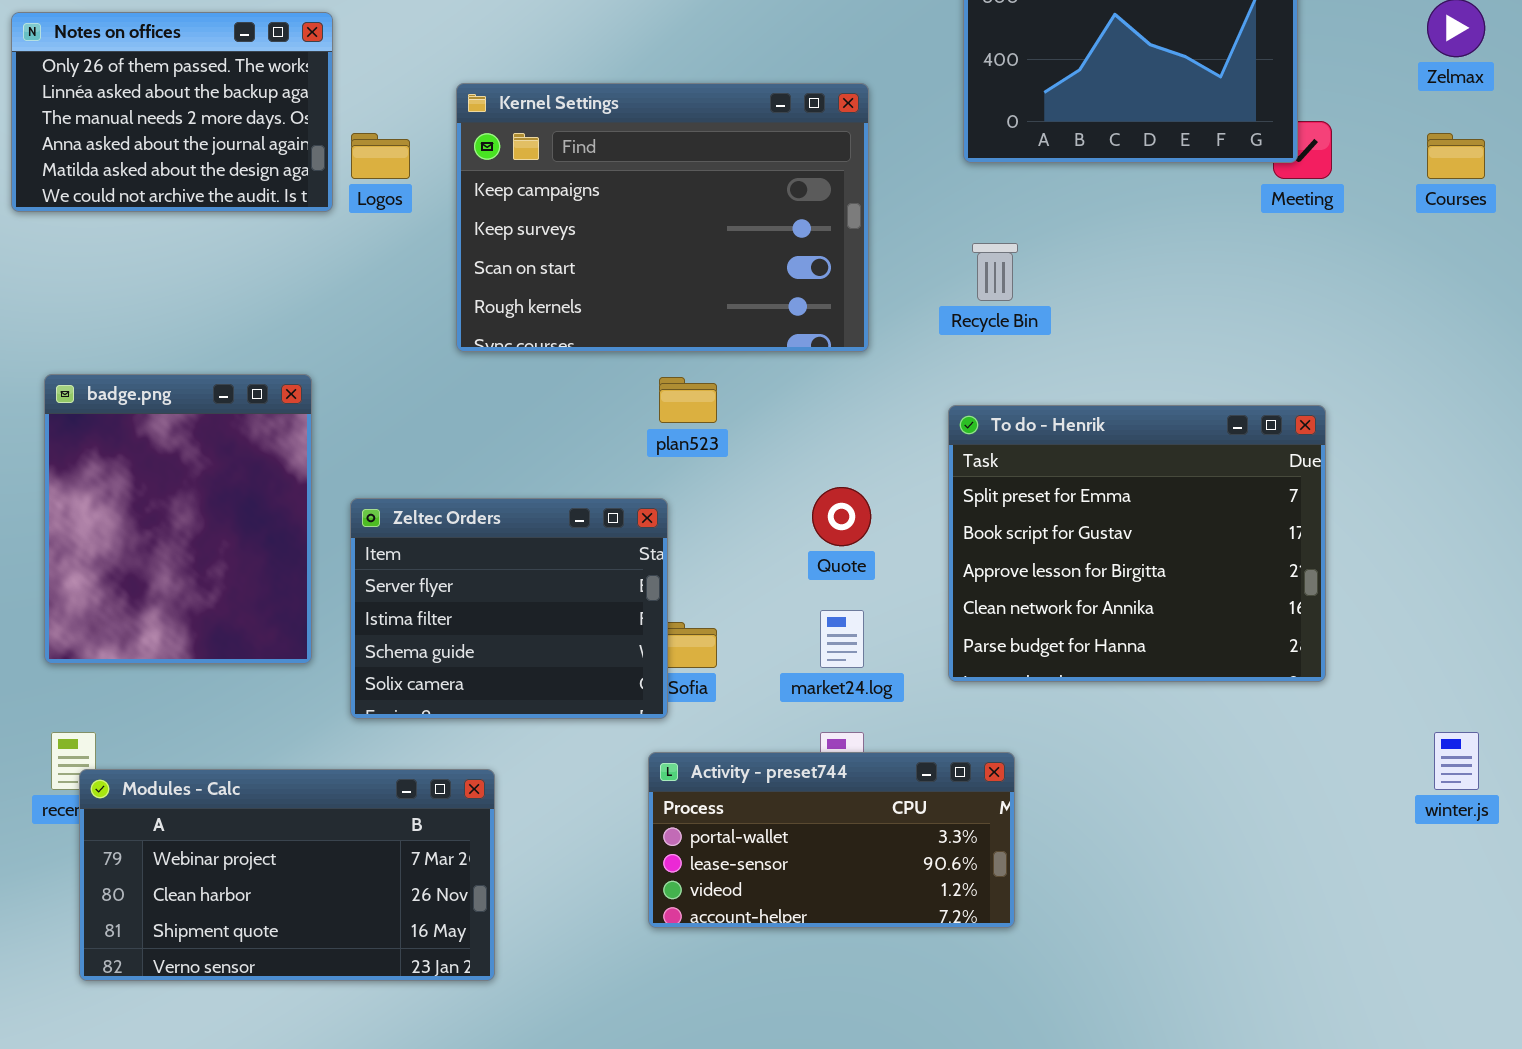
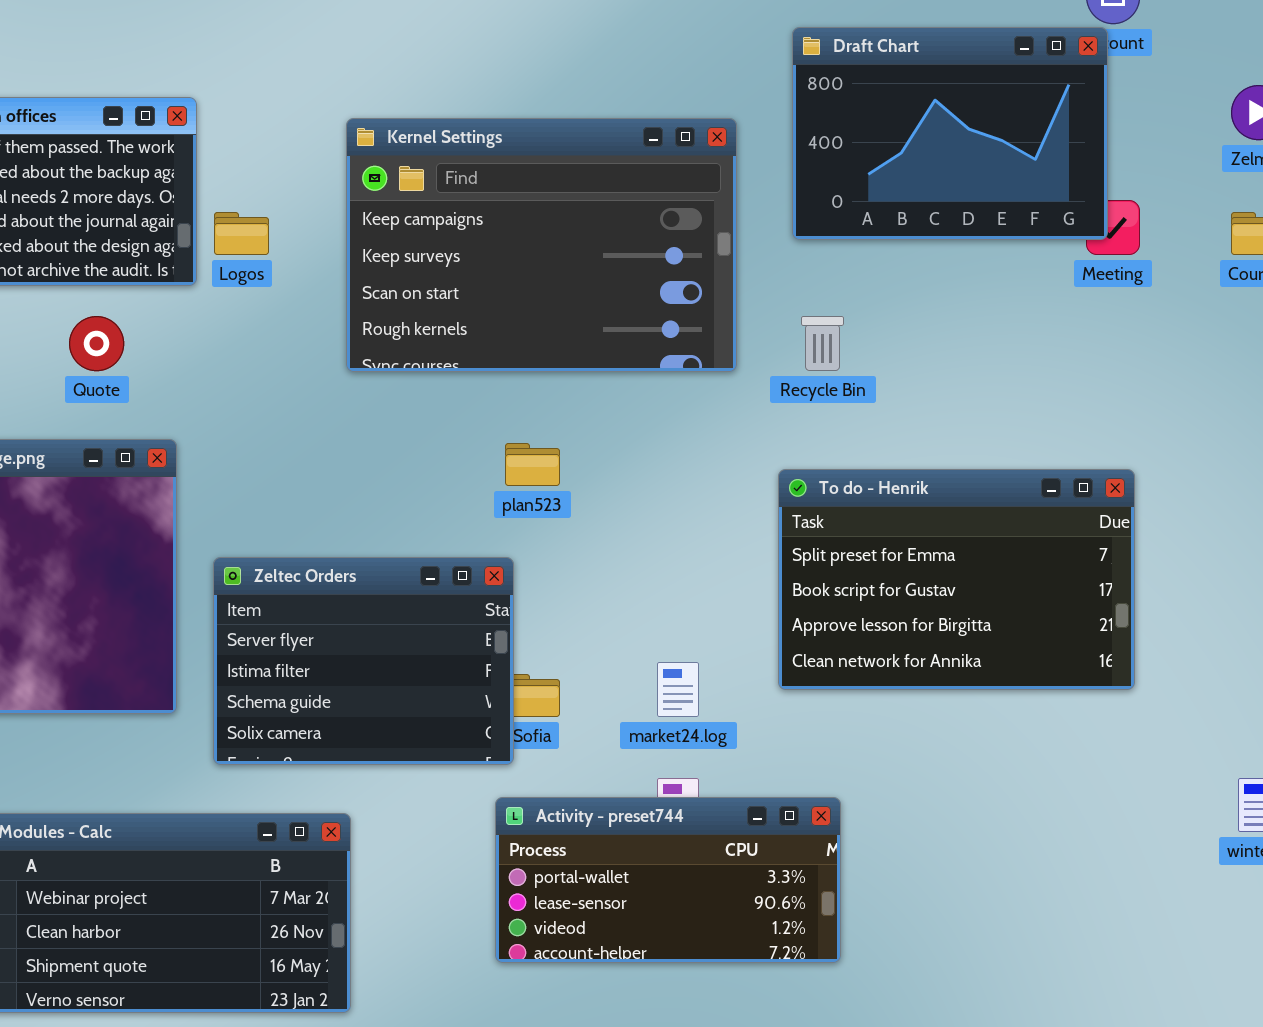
Kernel Settings: [456,83,869,352] -> [346,118,737,372], moved
To do - Henrik: [948,405,1326,682] -> [778,469,1135,690], resized
Quote: [812,487,871,546] -> [69,316,124,371], moved

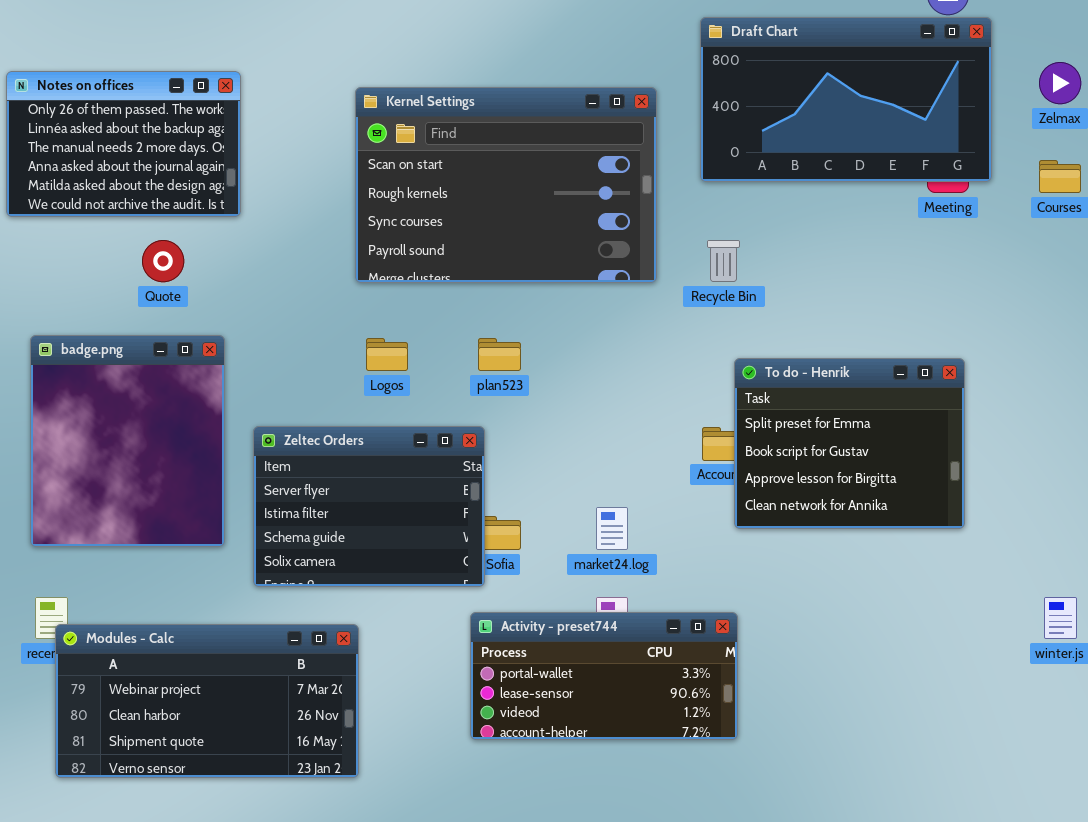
Draft Chart: [792,27,1108,240] -> [700,17,992,182], resized
Kernel Settings: [346,118,737,372] -> [355,87,657,283], scrolled down 2 rows
Logos: [214,212,269,255] -> [366,338,408,371], moved
To do - Henrik: [778,469,1135,690] -> [734,358,965,529], resized

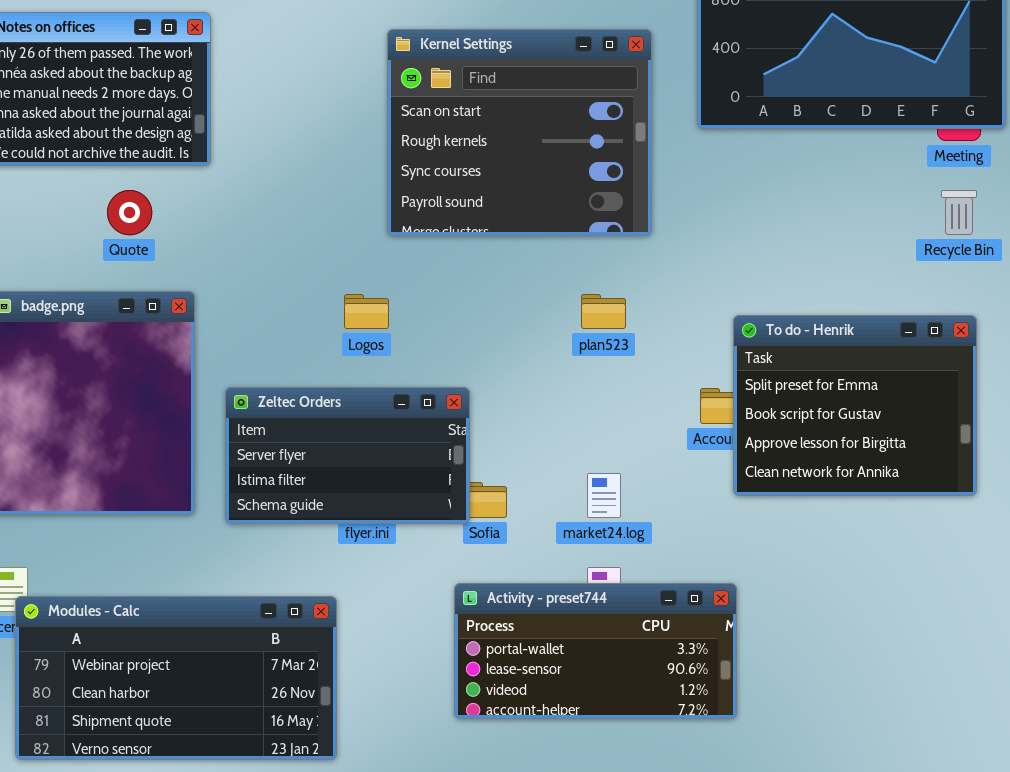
Kernel Settings: [355,87,657,283] -> [387,29,652,236], resized
Recycle Bin: [707,240,740,282] -> [941,190,977,235], moved
plan523: [478,338,521,371] -> [581,294,626,329], moved
Zeltec Orders: [253,426,485,587] -> [225,387,470,524], resized

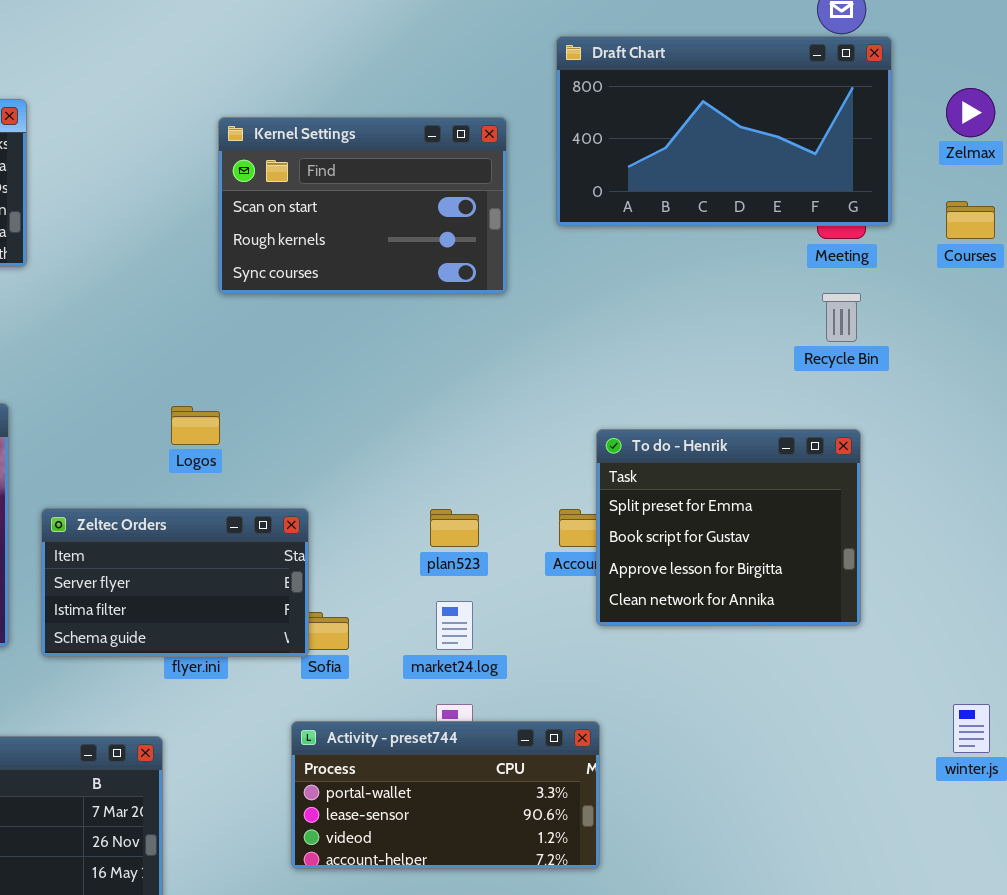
Kernel Settings: [387,29,652,236] -> [218,117,507,294], resized
plan523: [581,294,626,329] -> [430,509,479,547], moved

